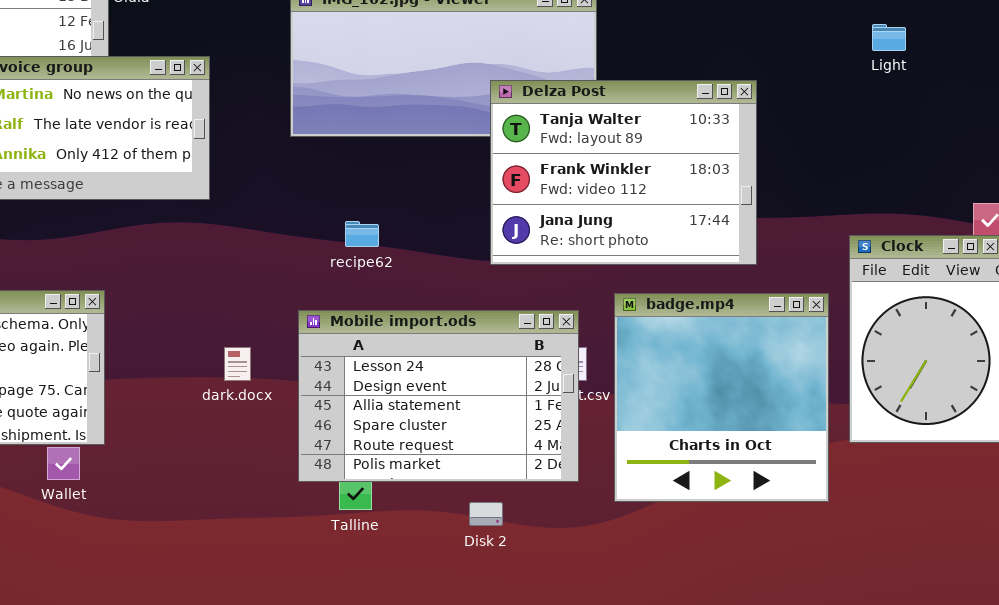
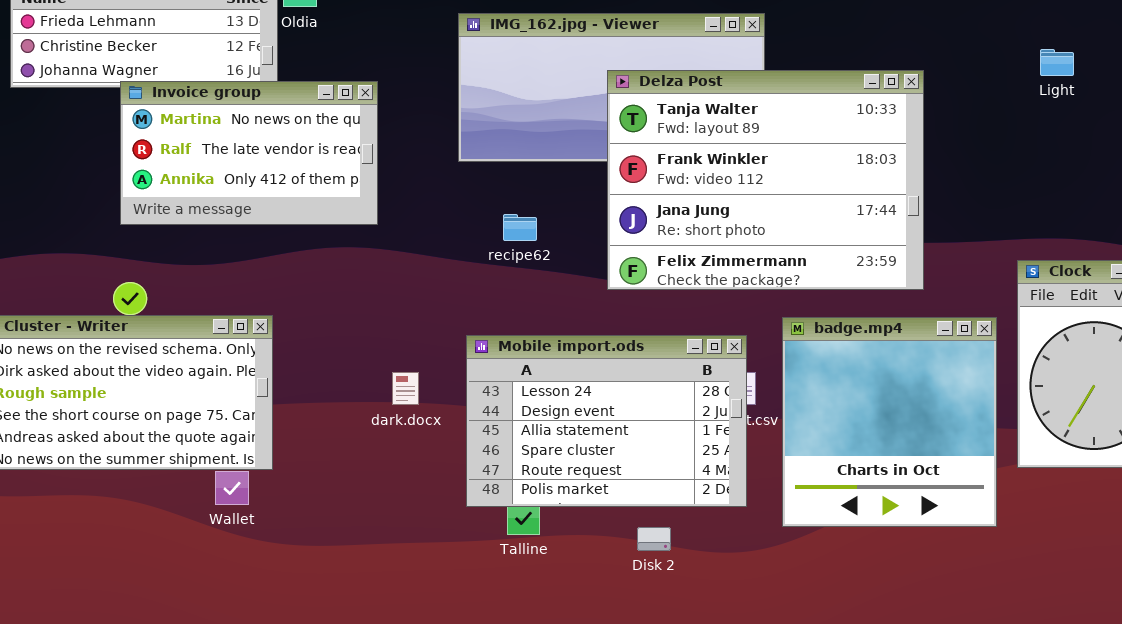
Delza Post: [490,80,757,265] -> [607,70,924,290], resized
recipe62: [345,221,379,247] -> [503,214,537,241], moved

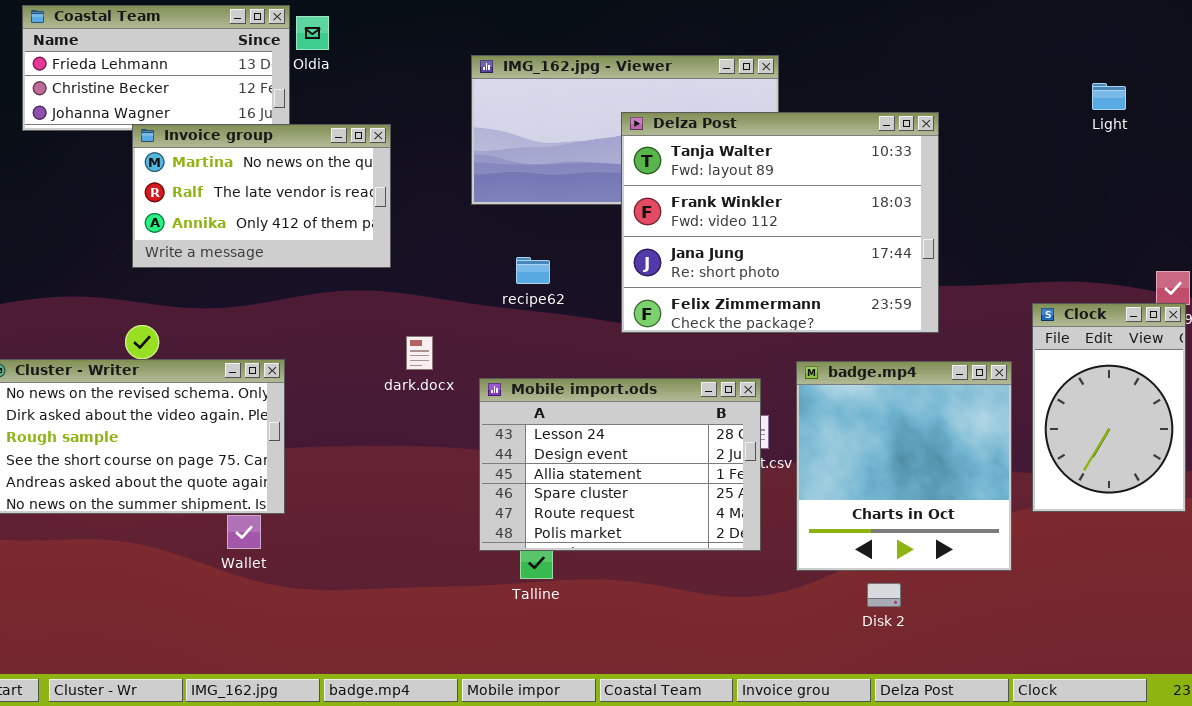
Light: [1040,49,1074,76] -> [1092,83,1126,110], moved
dark.docx: [392,372,419,405] -> [406,336,433,370], moved
Disk 2: [637,527,671,551] -> [867,583,901,607], moved

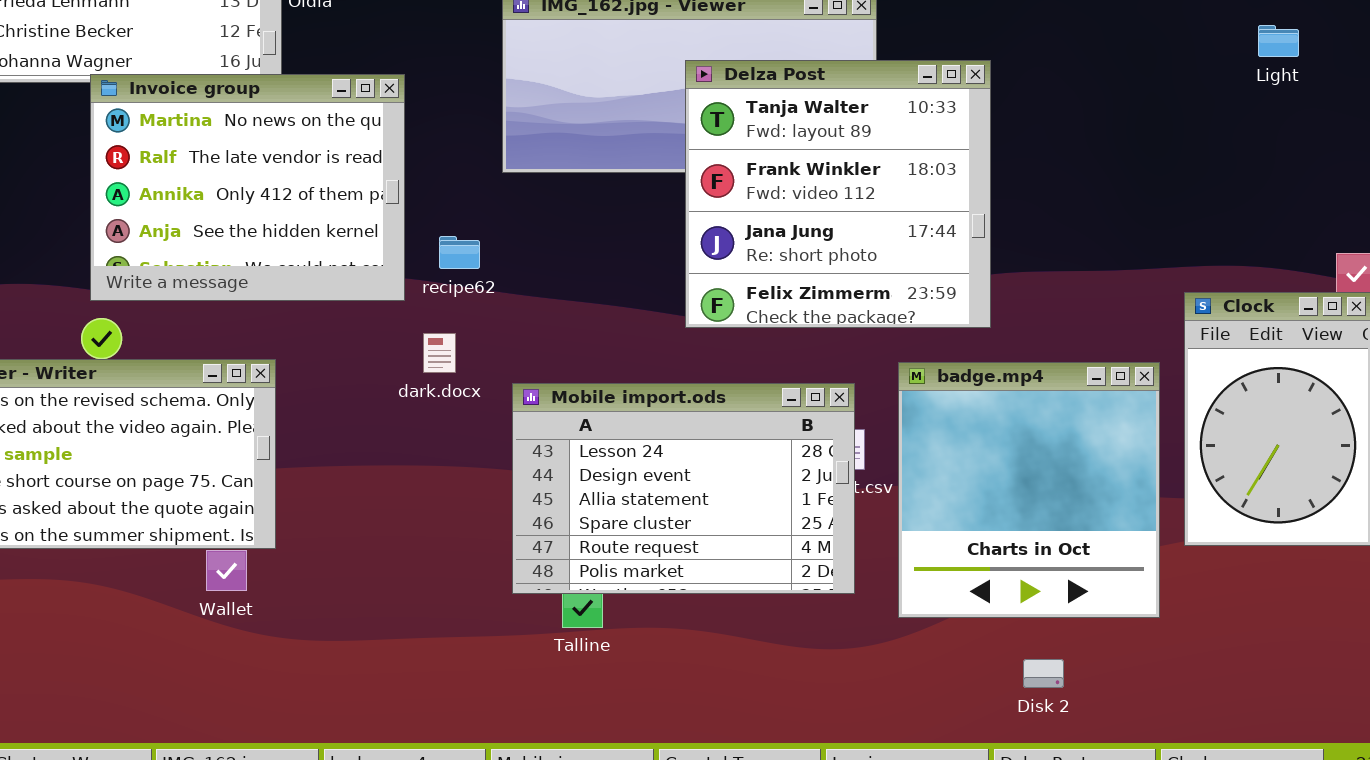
Delza Post: [621,112,939,333] -> [685,60,991,328], resized
Invoice group: [132,124,391,268] -> [90,74,405,301], resized
recipe62: [516,257,550,284] -> [439,236,480,269], moved
Disk 2: [867,583,901,607] -> [1023,659,1064,688], moved

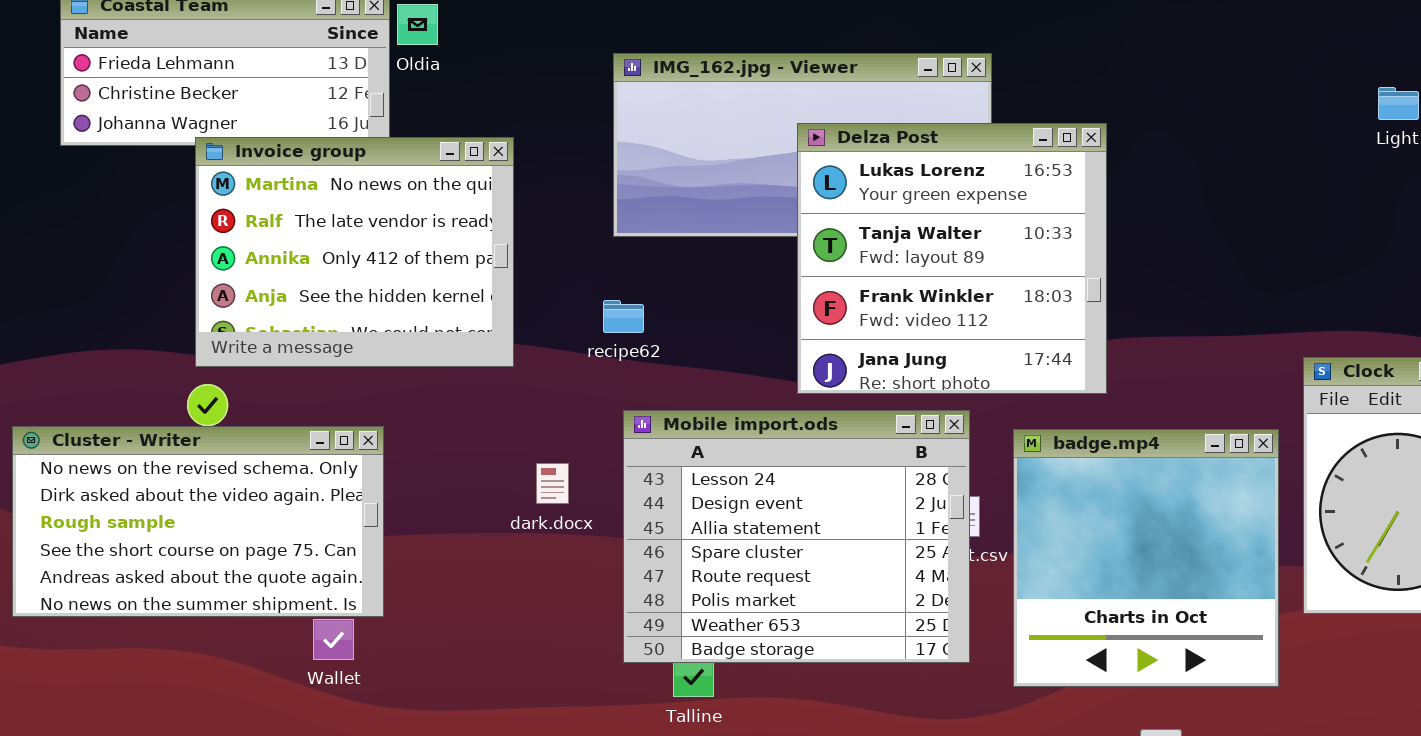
Delza Post: [685,60,991,328] -> [797,123,1107,394], scrolled up 1 row
recipe62: [439,236,480,269] -> [603,300,644,333], moved
dark.docx: [423,333,456,373] -> [536,463,569,504], moved
Mobile import.ods: [512,383,855,594] -> [623,410,970,663], resized

